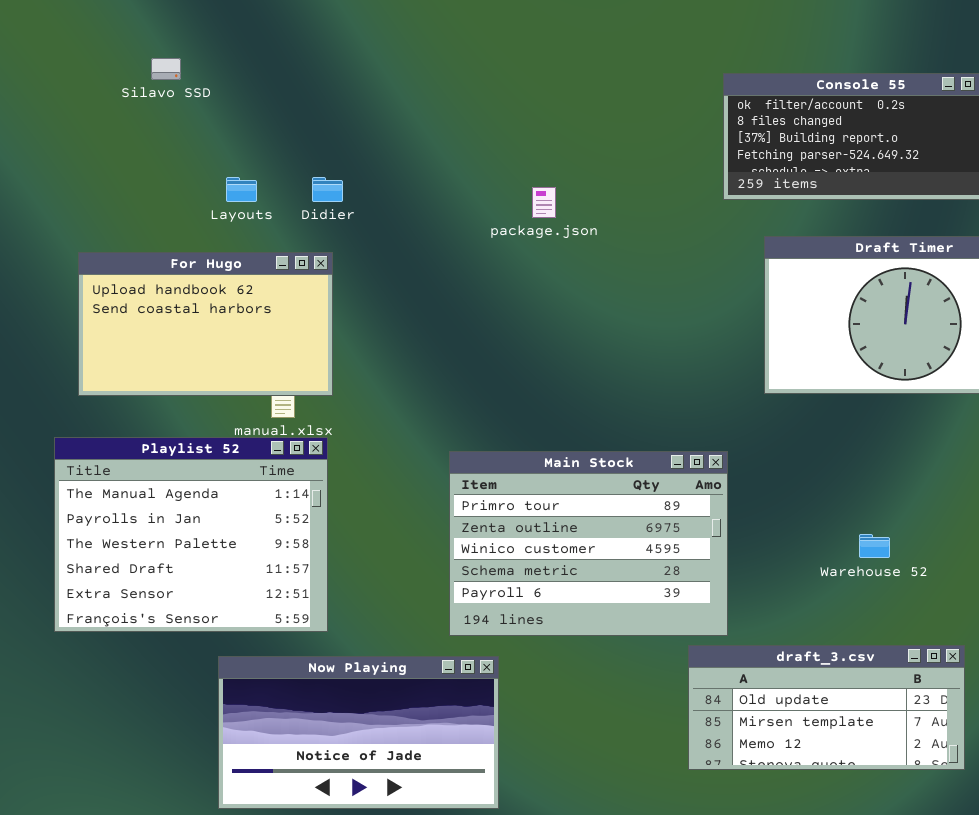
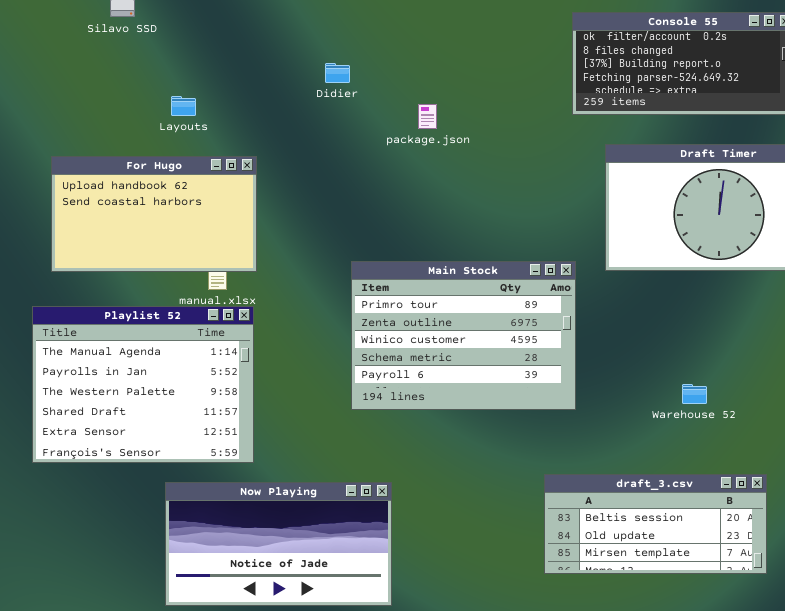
Didier: [312,177,343,202] -> [325,63,350,83], moved
Main Stock: [449,451,728,636] -> [351,261,576,410], moved
draft_3.csv: [688,645,965,770] -> [544,474,767,574], scrolled up 1 row

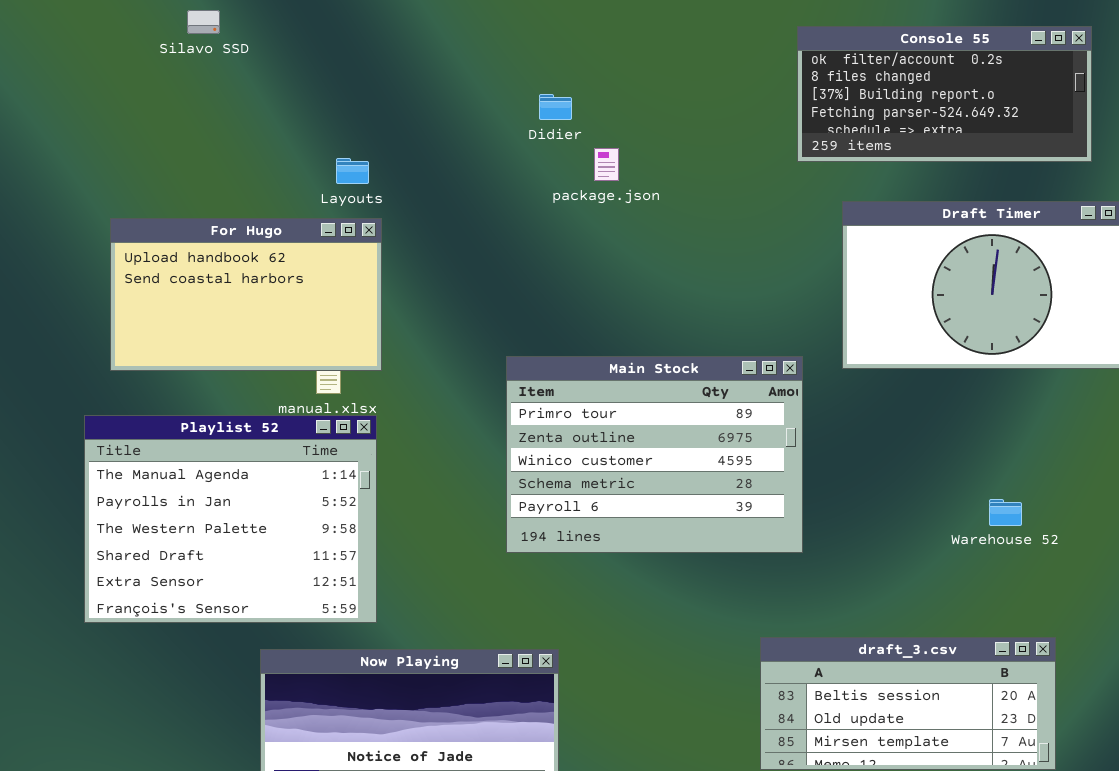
Didier: [325,63,350,83] -> [539,94,572,120], moved
Layouts: [171,96,196,116] -> [336,158,369,184], moved
Warehouse 52: [682,384,707,404] -> [989,499,1022,526], moved

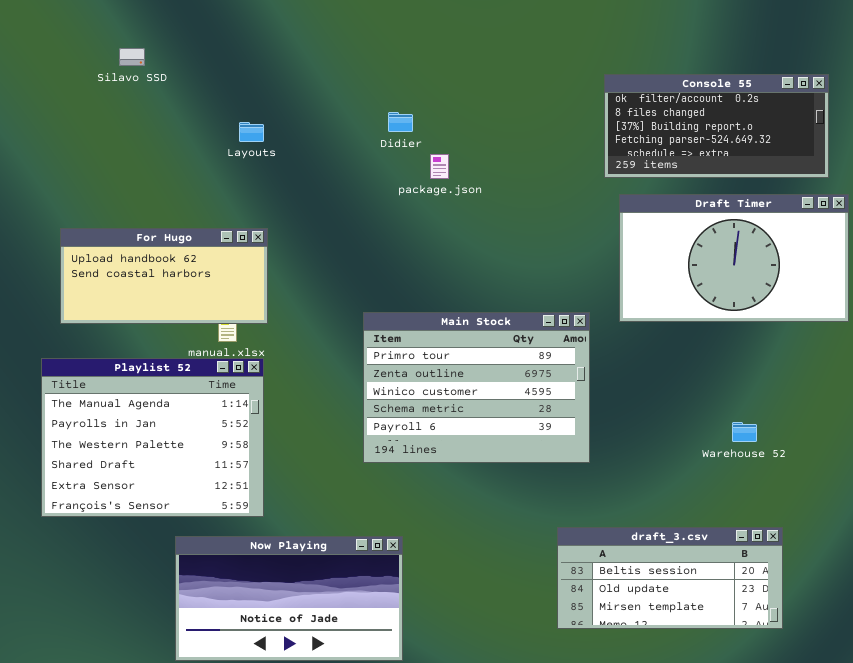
Console 55: [797,26,1092,162] -> [604,74,829,178], moved
Layouts: [336,158,369,184] -> [239,122,264,142], moved
For Hugo: [110,218,382,371] -> [60,228,268,324], resized

